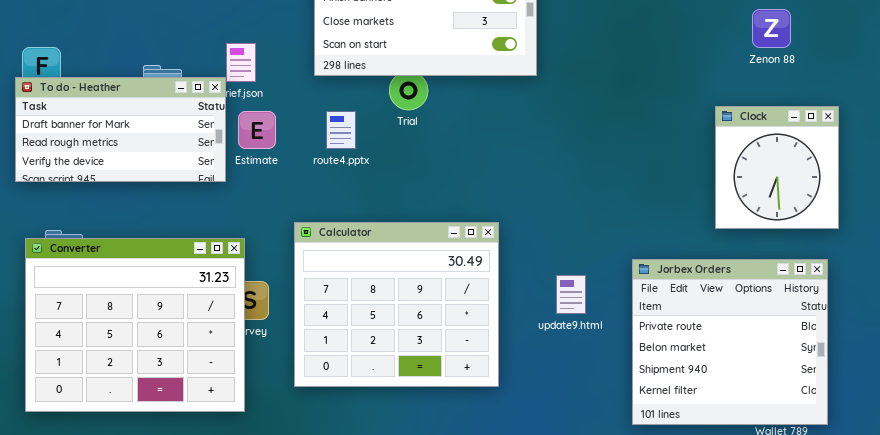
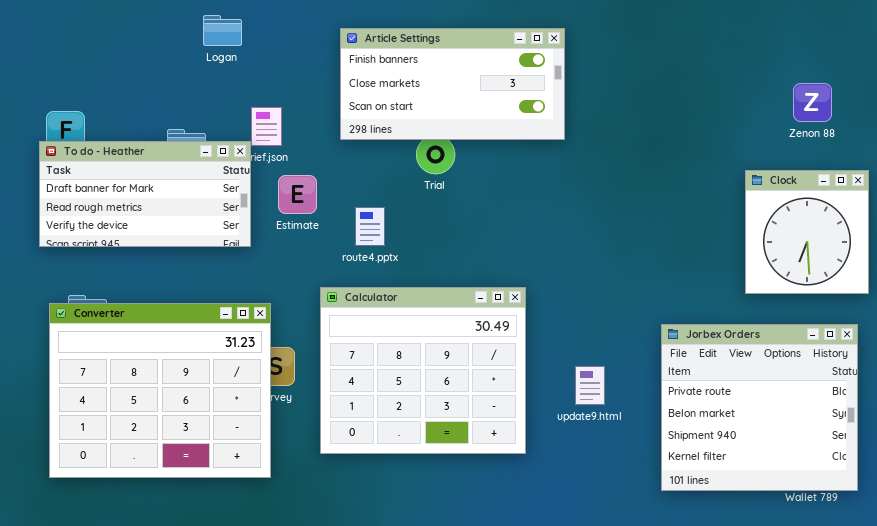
Zenon 88: [752,9,791,48] -> [793,83,832,122], moved
Estimate: [238,111,276,149] -> [278,175,317,214], moved
route4.pptx: [326,111,356,149] -> [355,207,385,246], moved
update9.html: [556,275,586,314] -> [575,366,605,405], moved

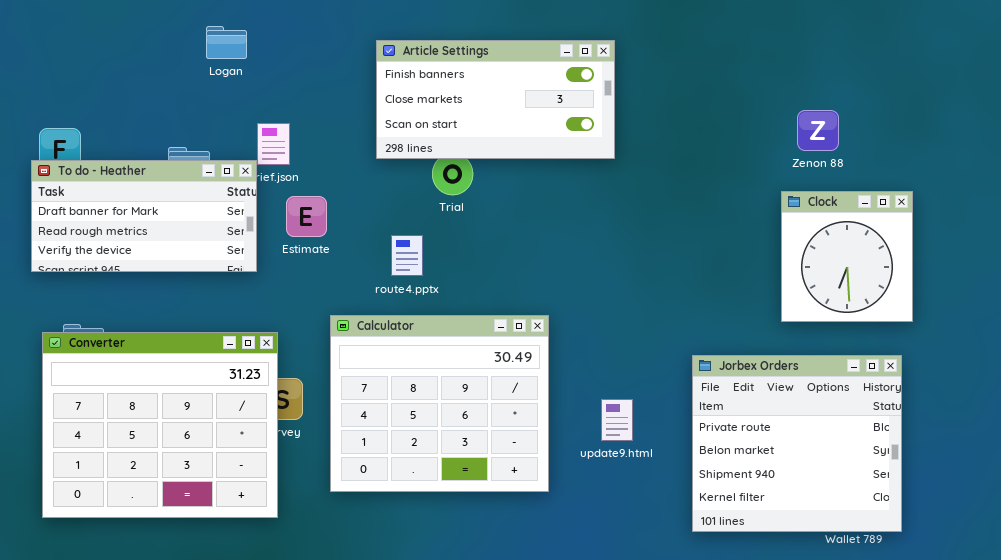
Article Settings: [340,28,565,140] -> [376,40,615,159], moved
Zenon 88: [793,83,832,122] -> [797,110,839,151], moved
route4.pptx: [355,207,385,246] -> [391,235,423,276], moved

